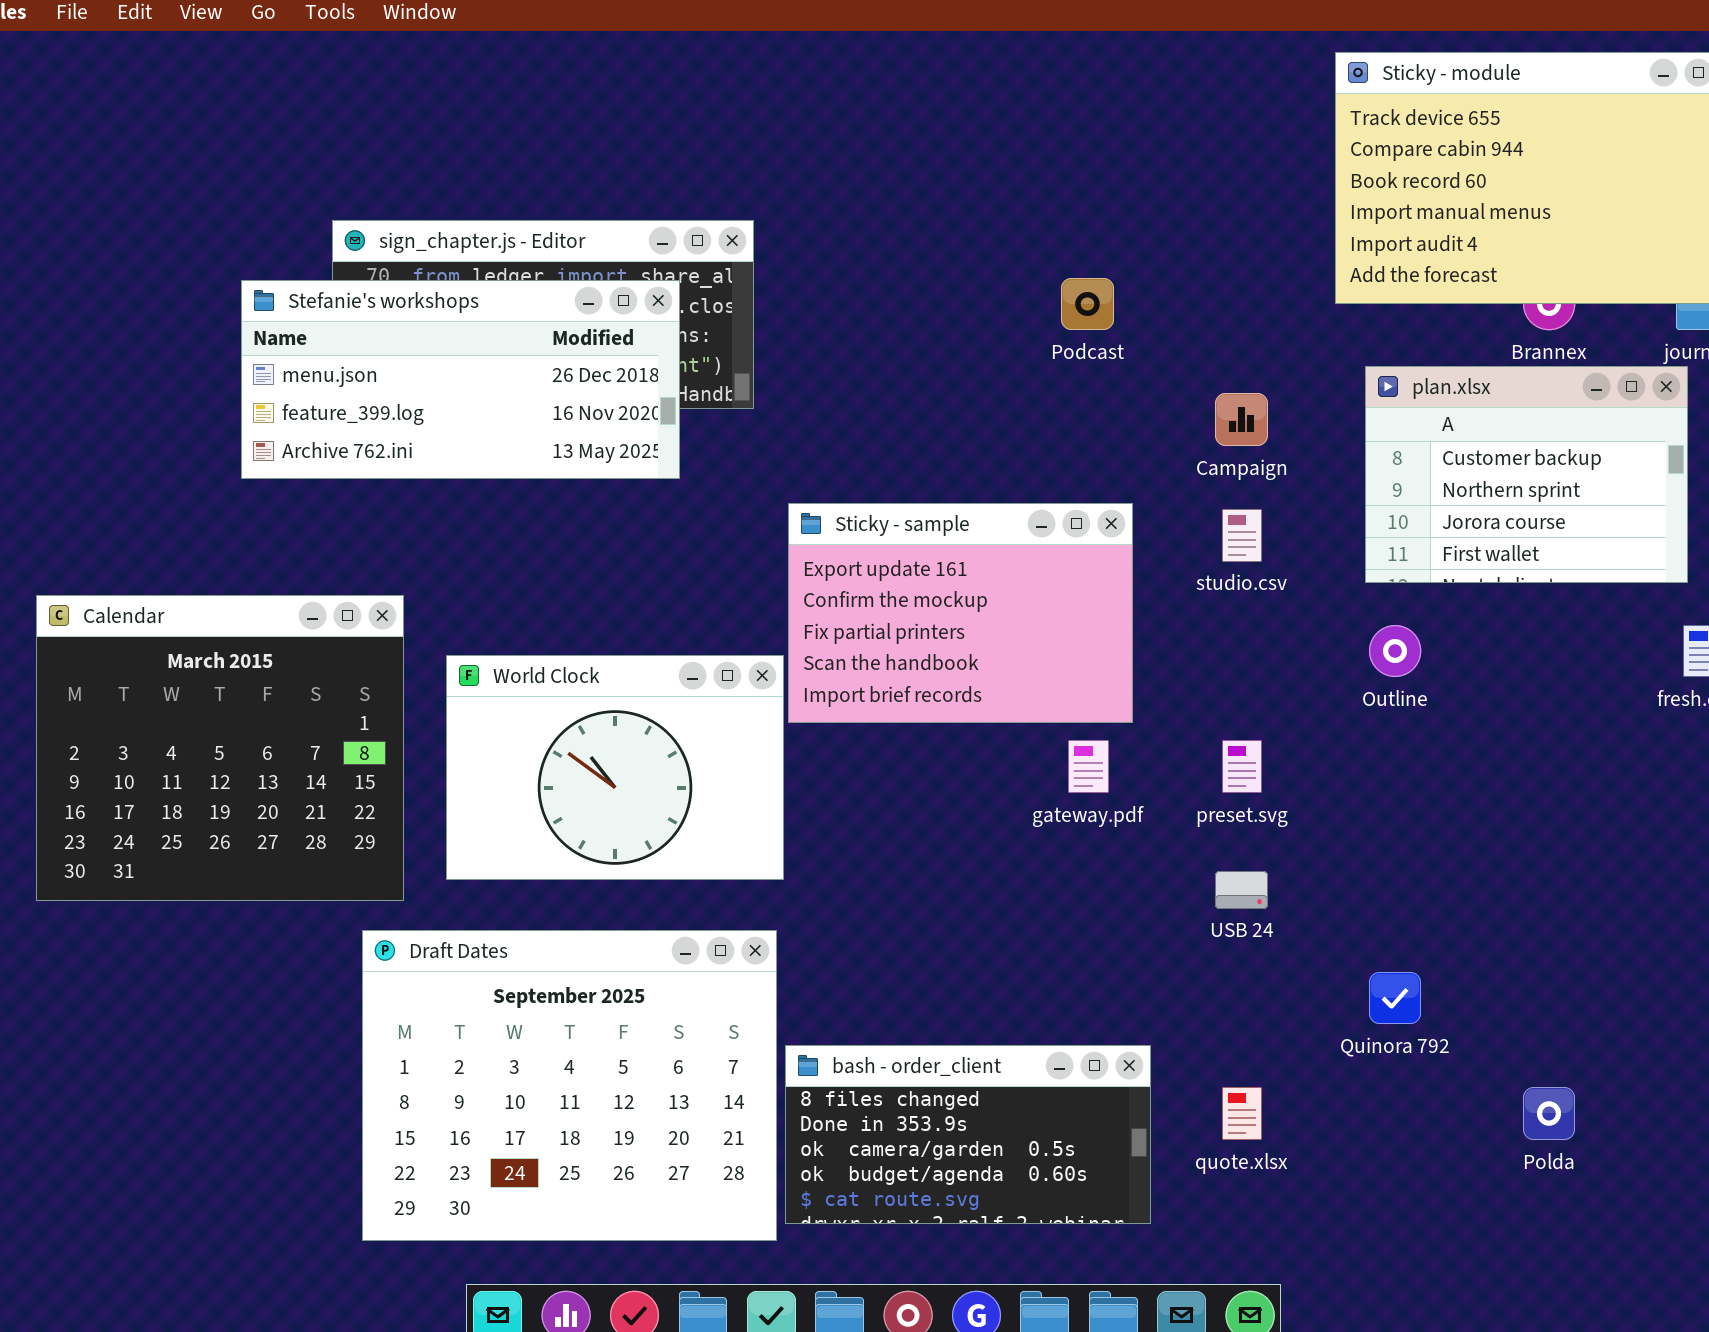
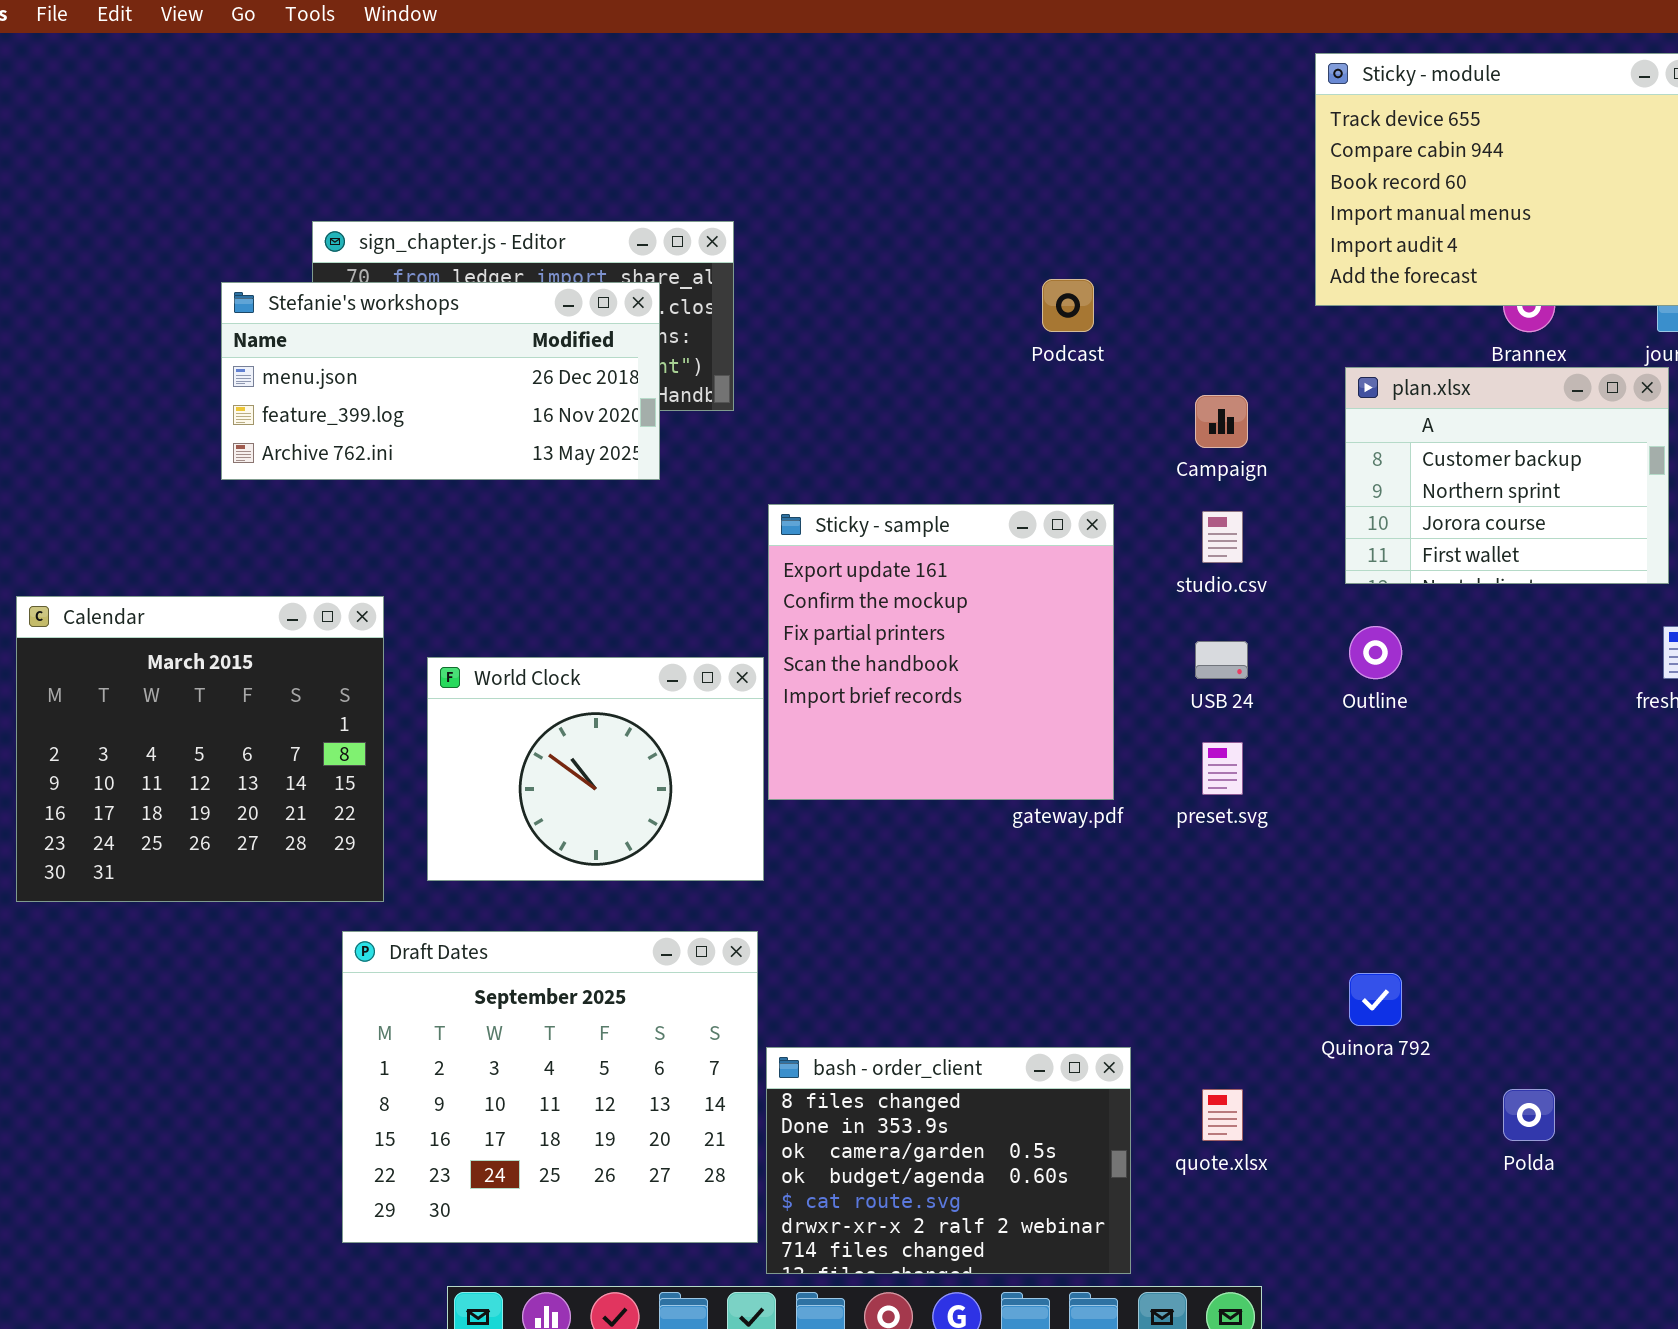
Sticky - sample: [788,503,1133,723] -> [768,504,1114,800], resized
USB 24: [1215,871,1268,909] -> [1195,641,1248,679], moved
bash - order_client: [785,1045,1151,1224] -> [766,1047,1131,1274], resized

